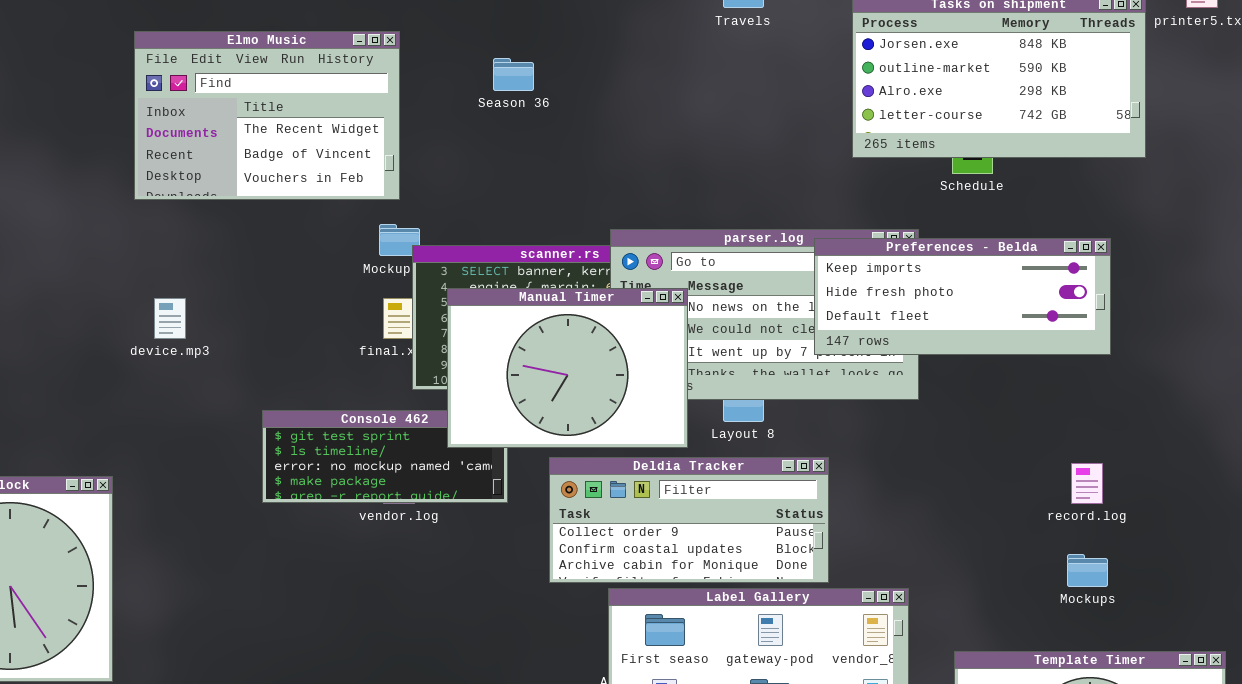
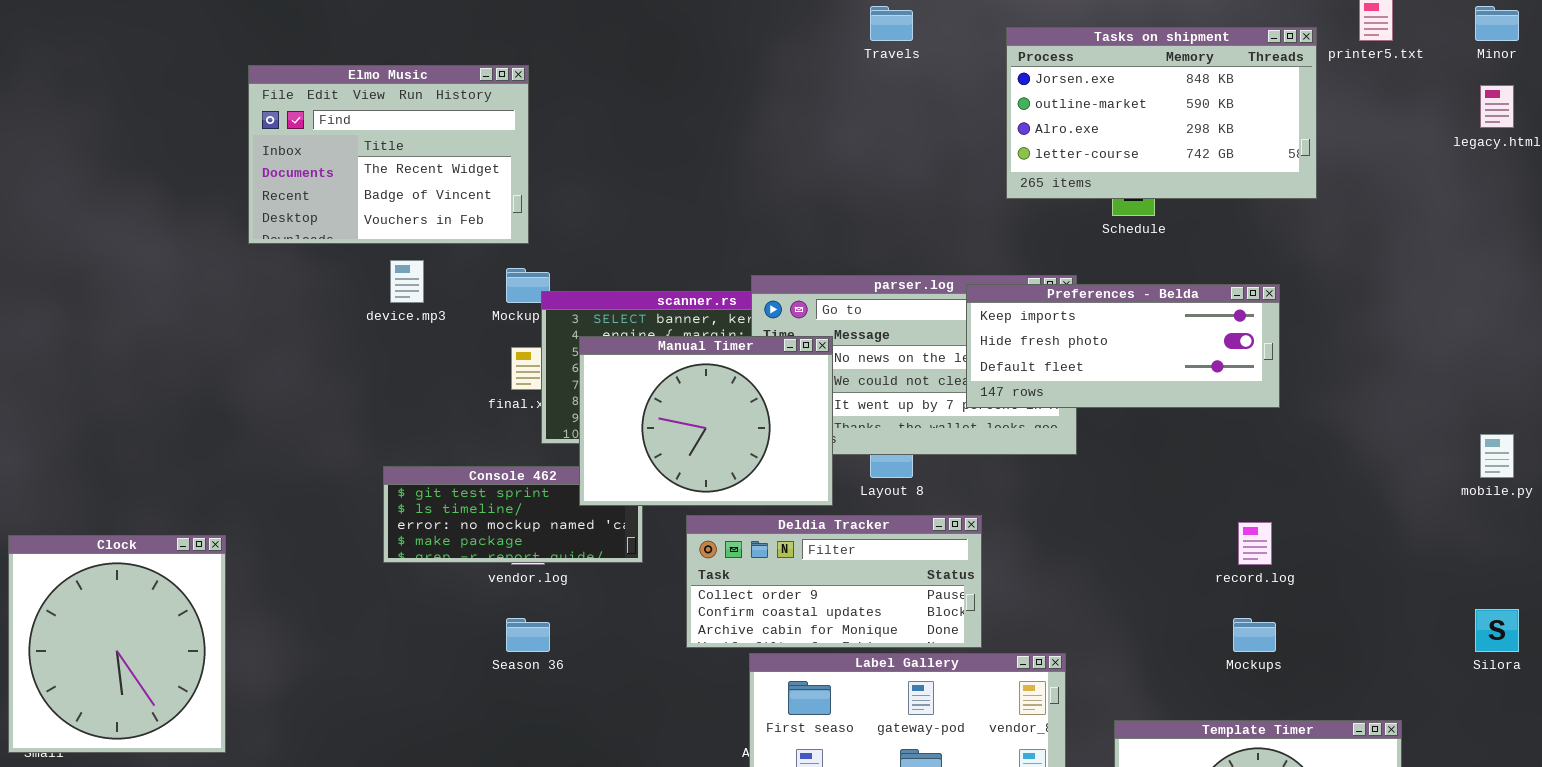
Season 36: [493,58,534,91] -> [506,618,550,652], moved
device.mp3: [154,298,186,339] -> [390,260,424,303], moved

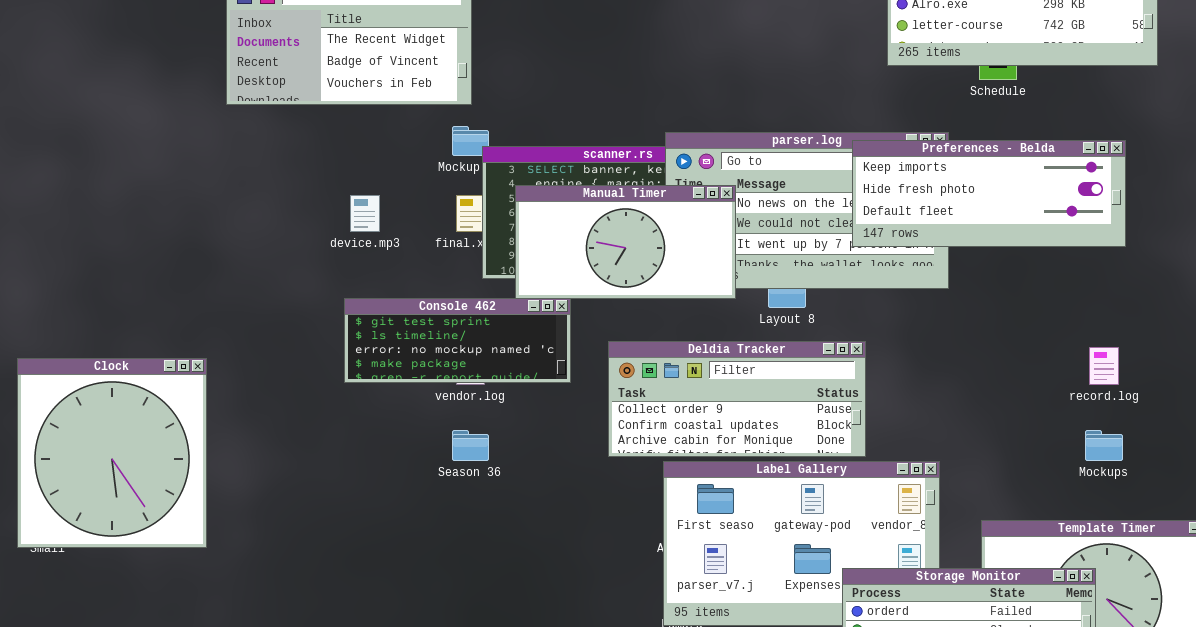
device.mp3: [390,260,424,303] -> [350,195,380,232], moved
Manual Timer: [579,336,833,506] -> [515,185,736,299], resized

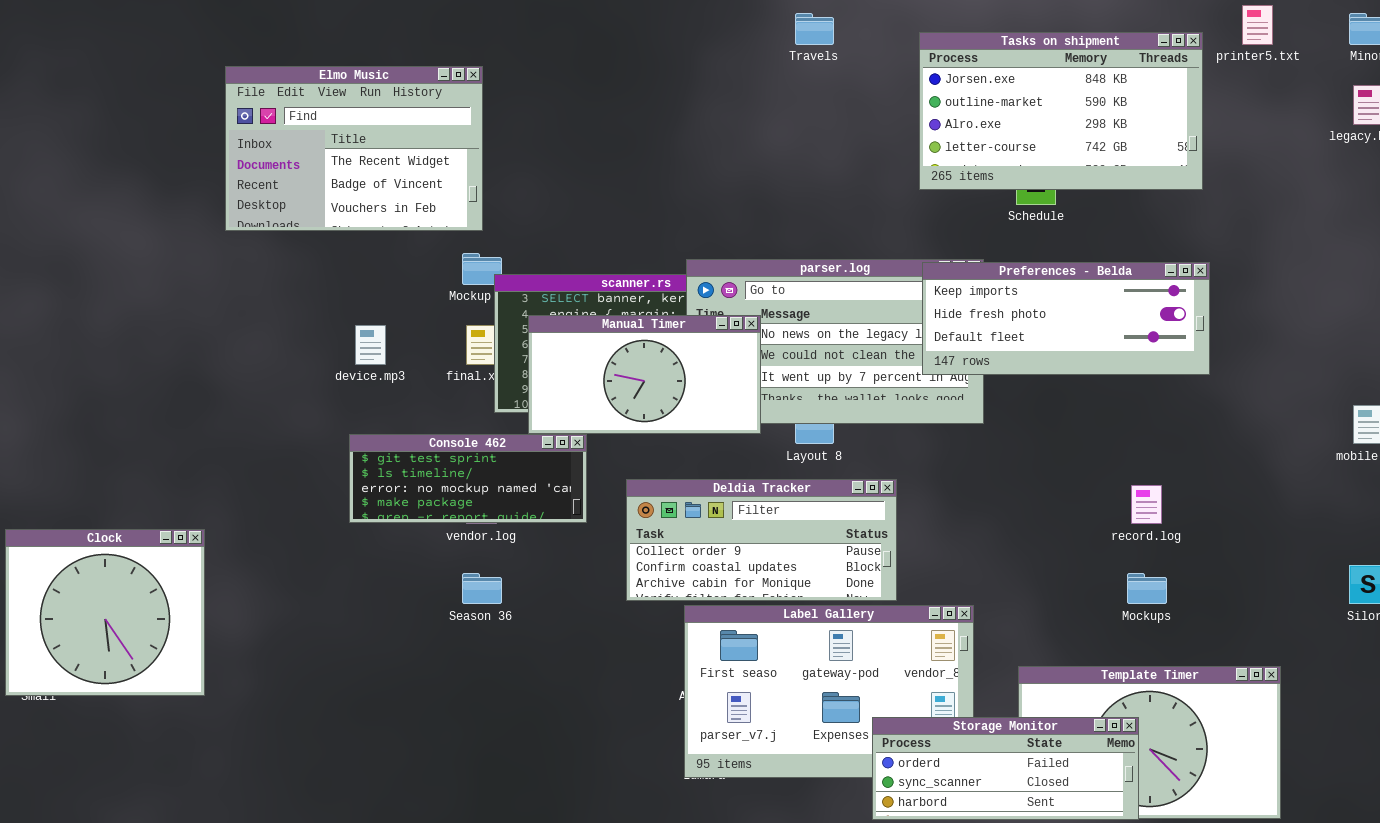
Preferences - Belda: [852,140,1126,247] -> [922,262,1210,375], moved
Clock: [17,358,207,548] -> [5,529,205,696], resized

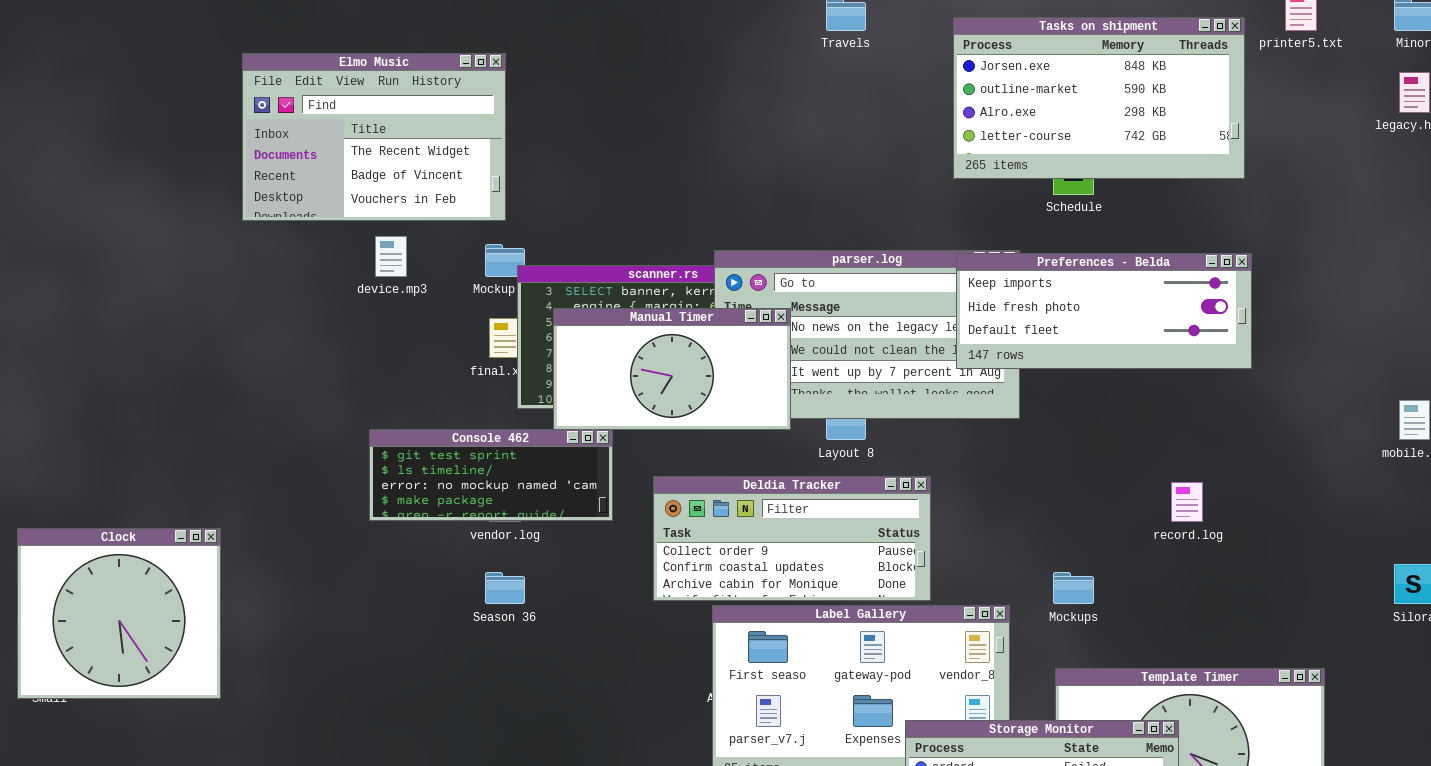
device.mp3: [355,325,386,365] -> [375,236,407,277], moved
Mockups: [1127,573,1167,604] -> [1053,572,1094,604], moved

